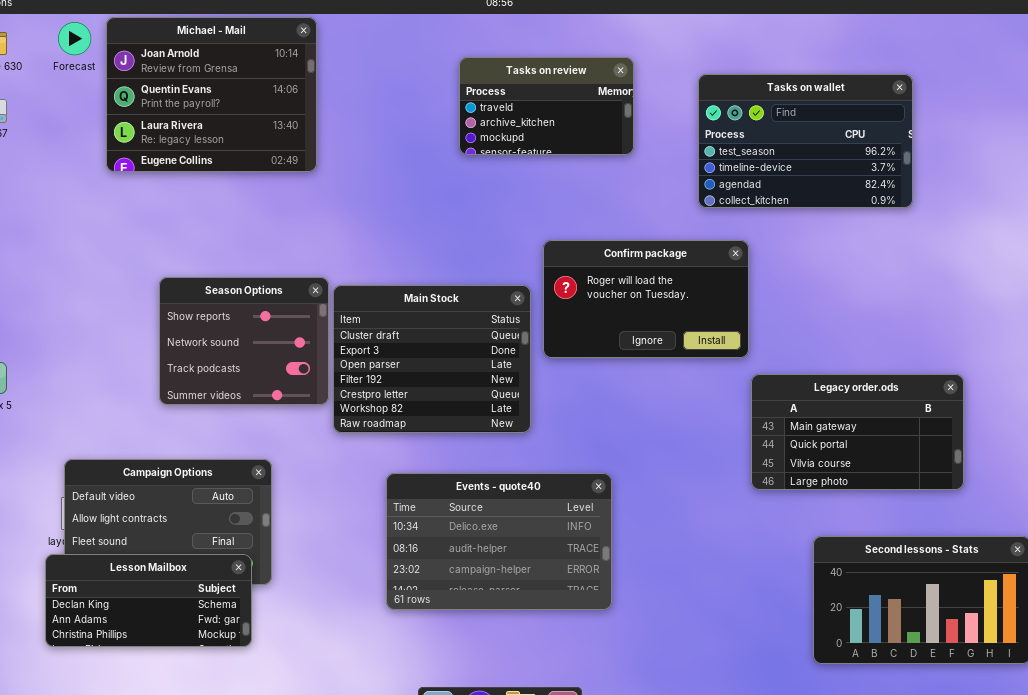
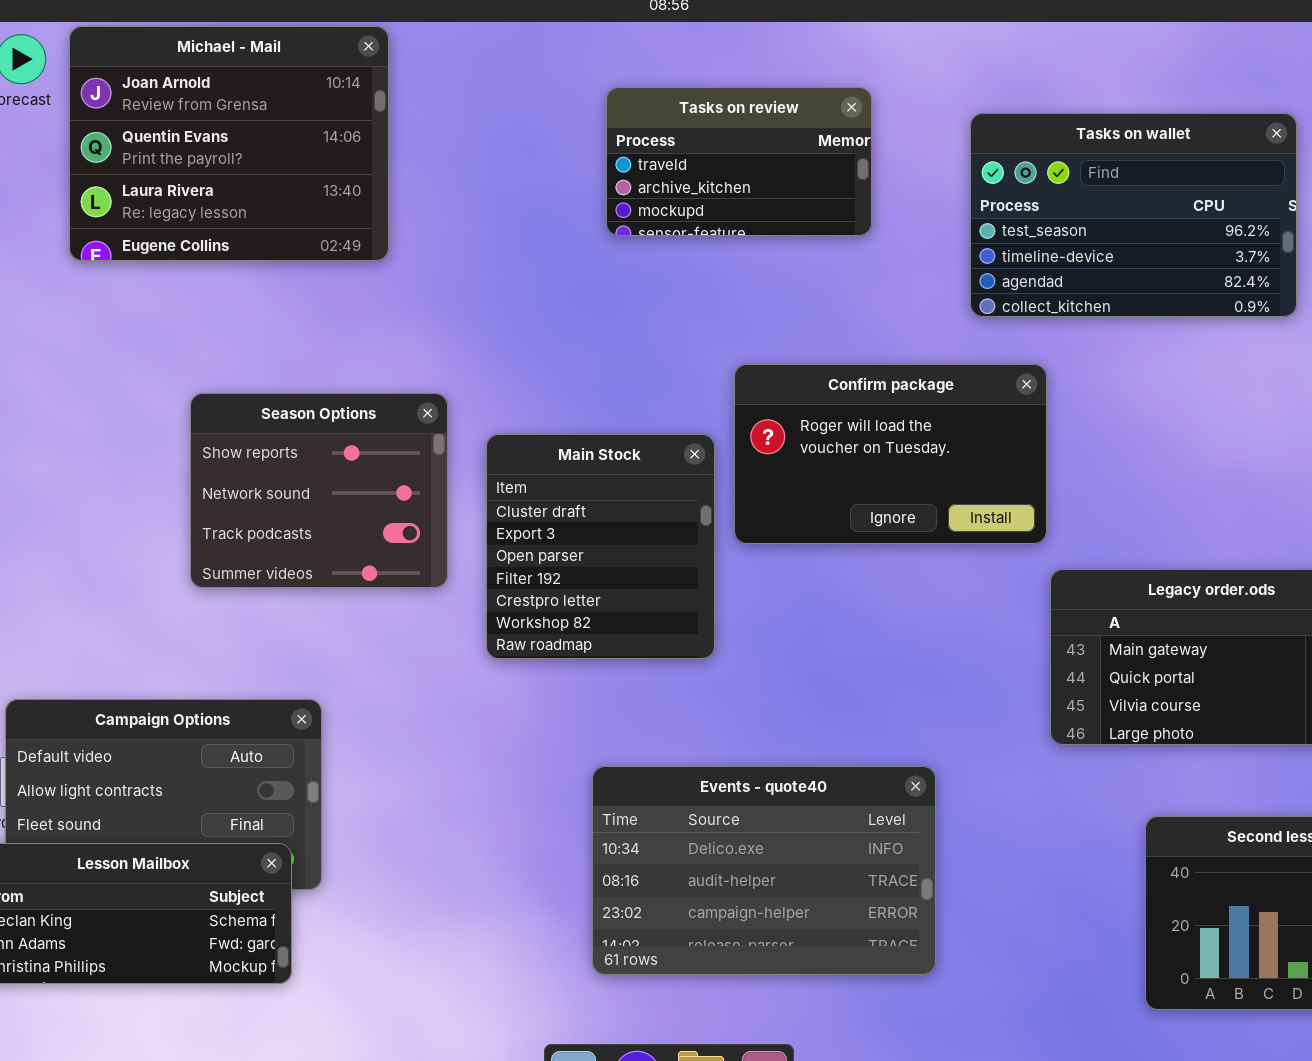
Season Options: [159,277,329,405] -> [190,393,448,588], moved
Main Stock: [333,285,531,433] -> [486,434,715,659], resized
Events - quote40: [386,473,612,610] -> [592,766,936,975], moved

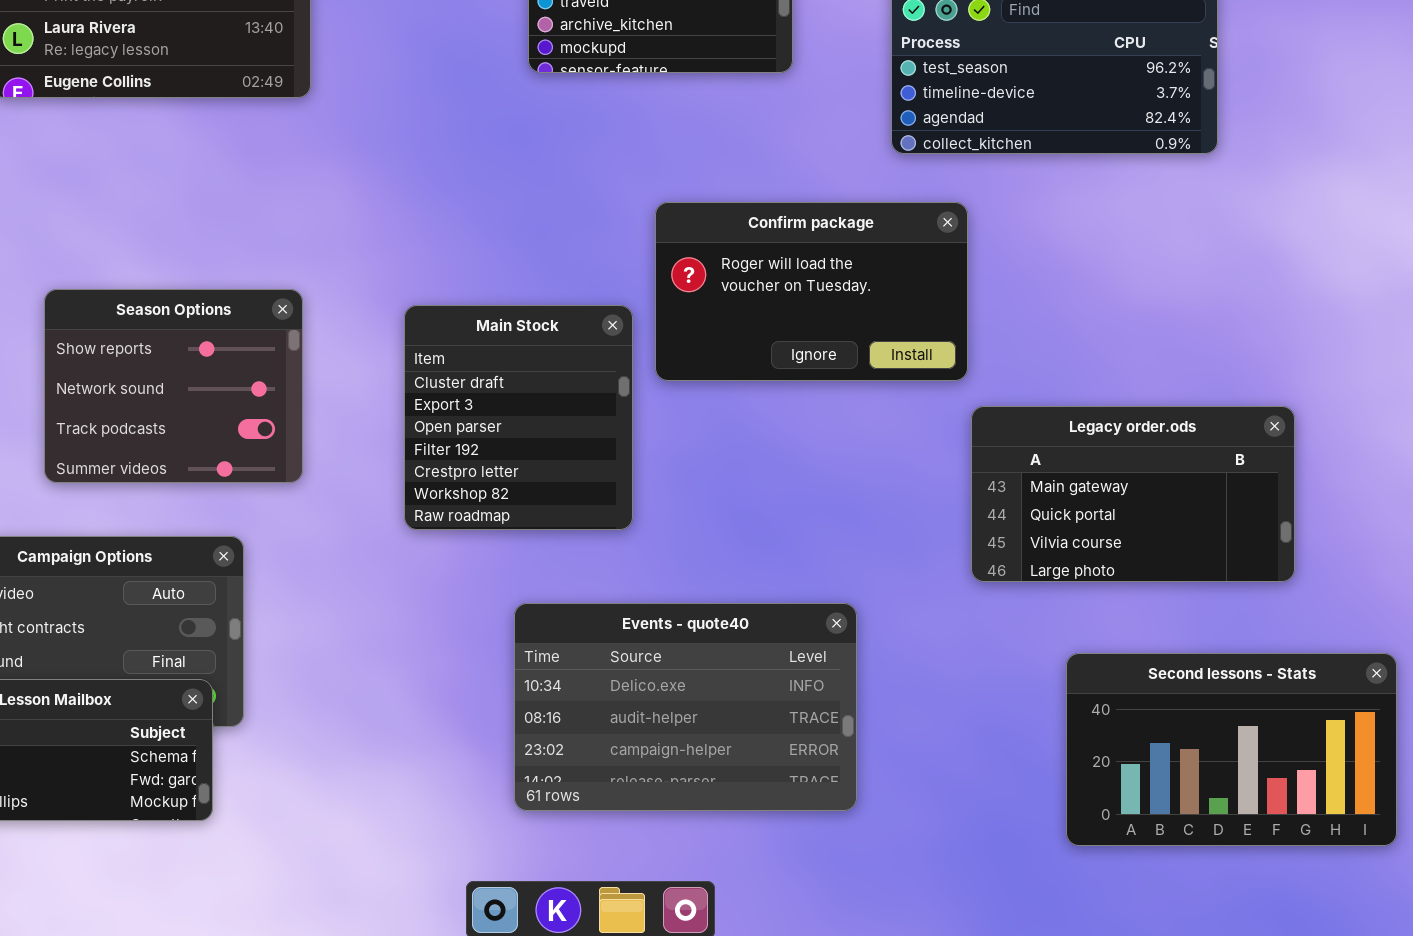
Season Options: [190,393,448,588] -> [44,289,303,483], moved
Main Stock: [486,434,715,659] -> [404,305,633,530], moved

